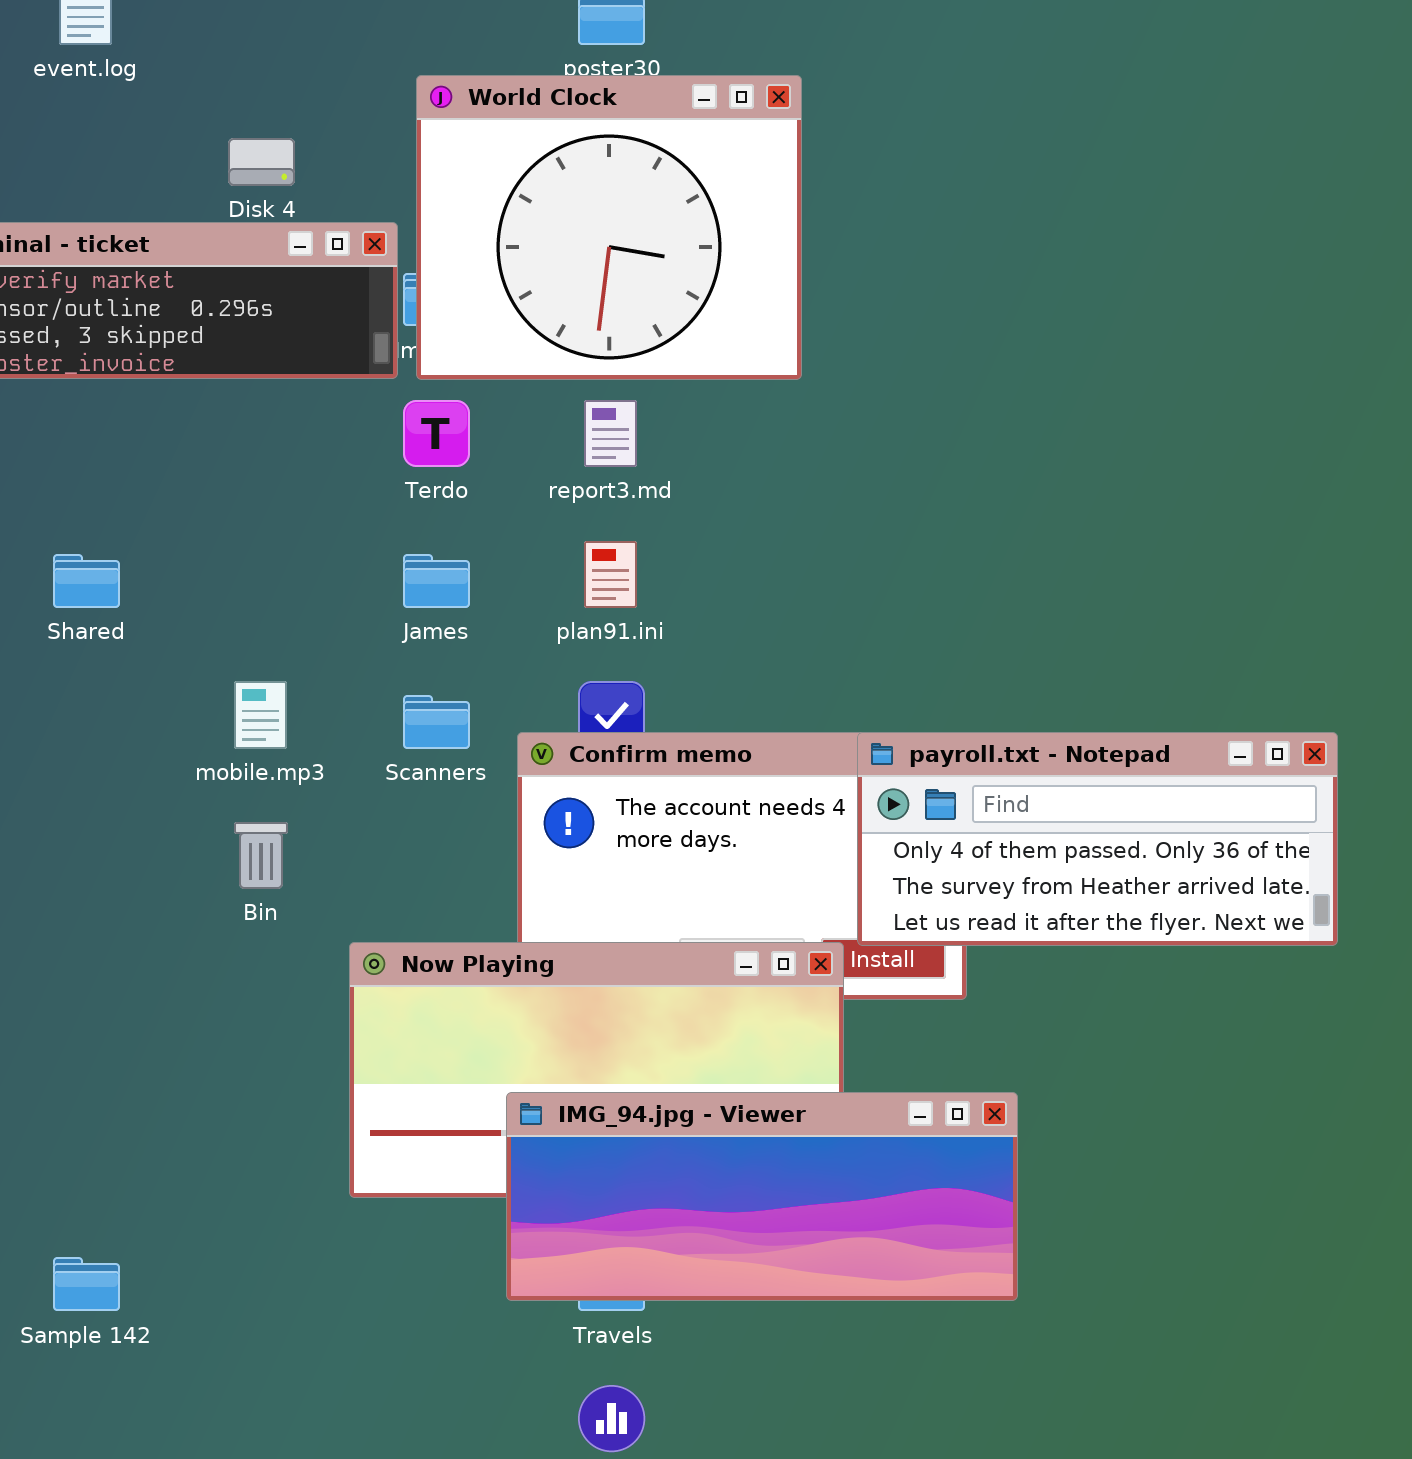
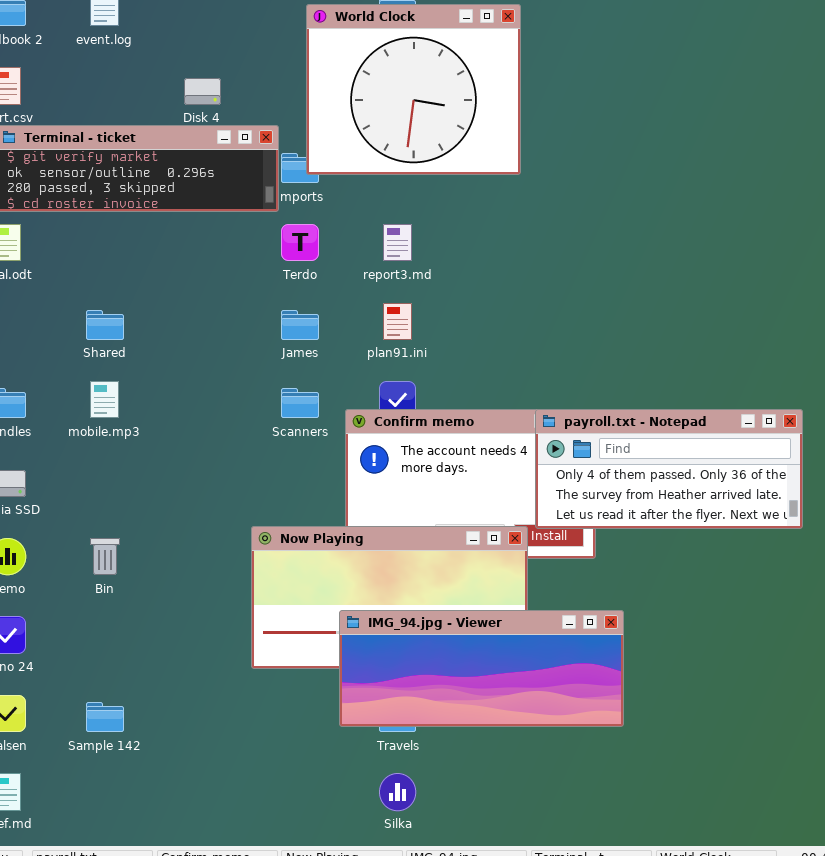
World Clock: [416,75,802,380] -> [306,4,521,175], moved
mobile.mp3: [234,681,287,749] -> [90,381,119,418], moved
Bin: [234,822,288,889] -> [90,538,120,575], moved

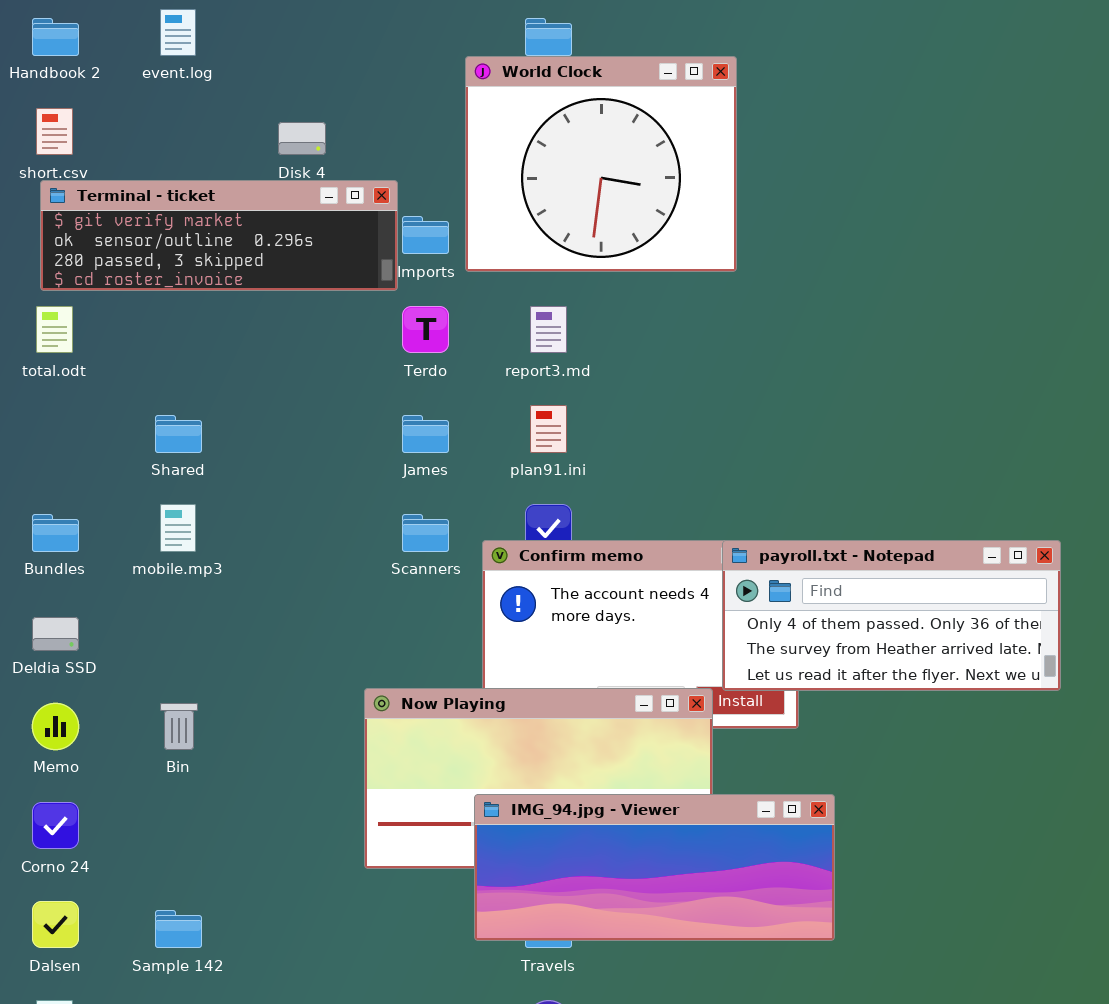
World Clock: [306,4,521,175] -> [465,56,737,272], moved

